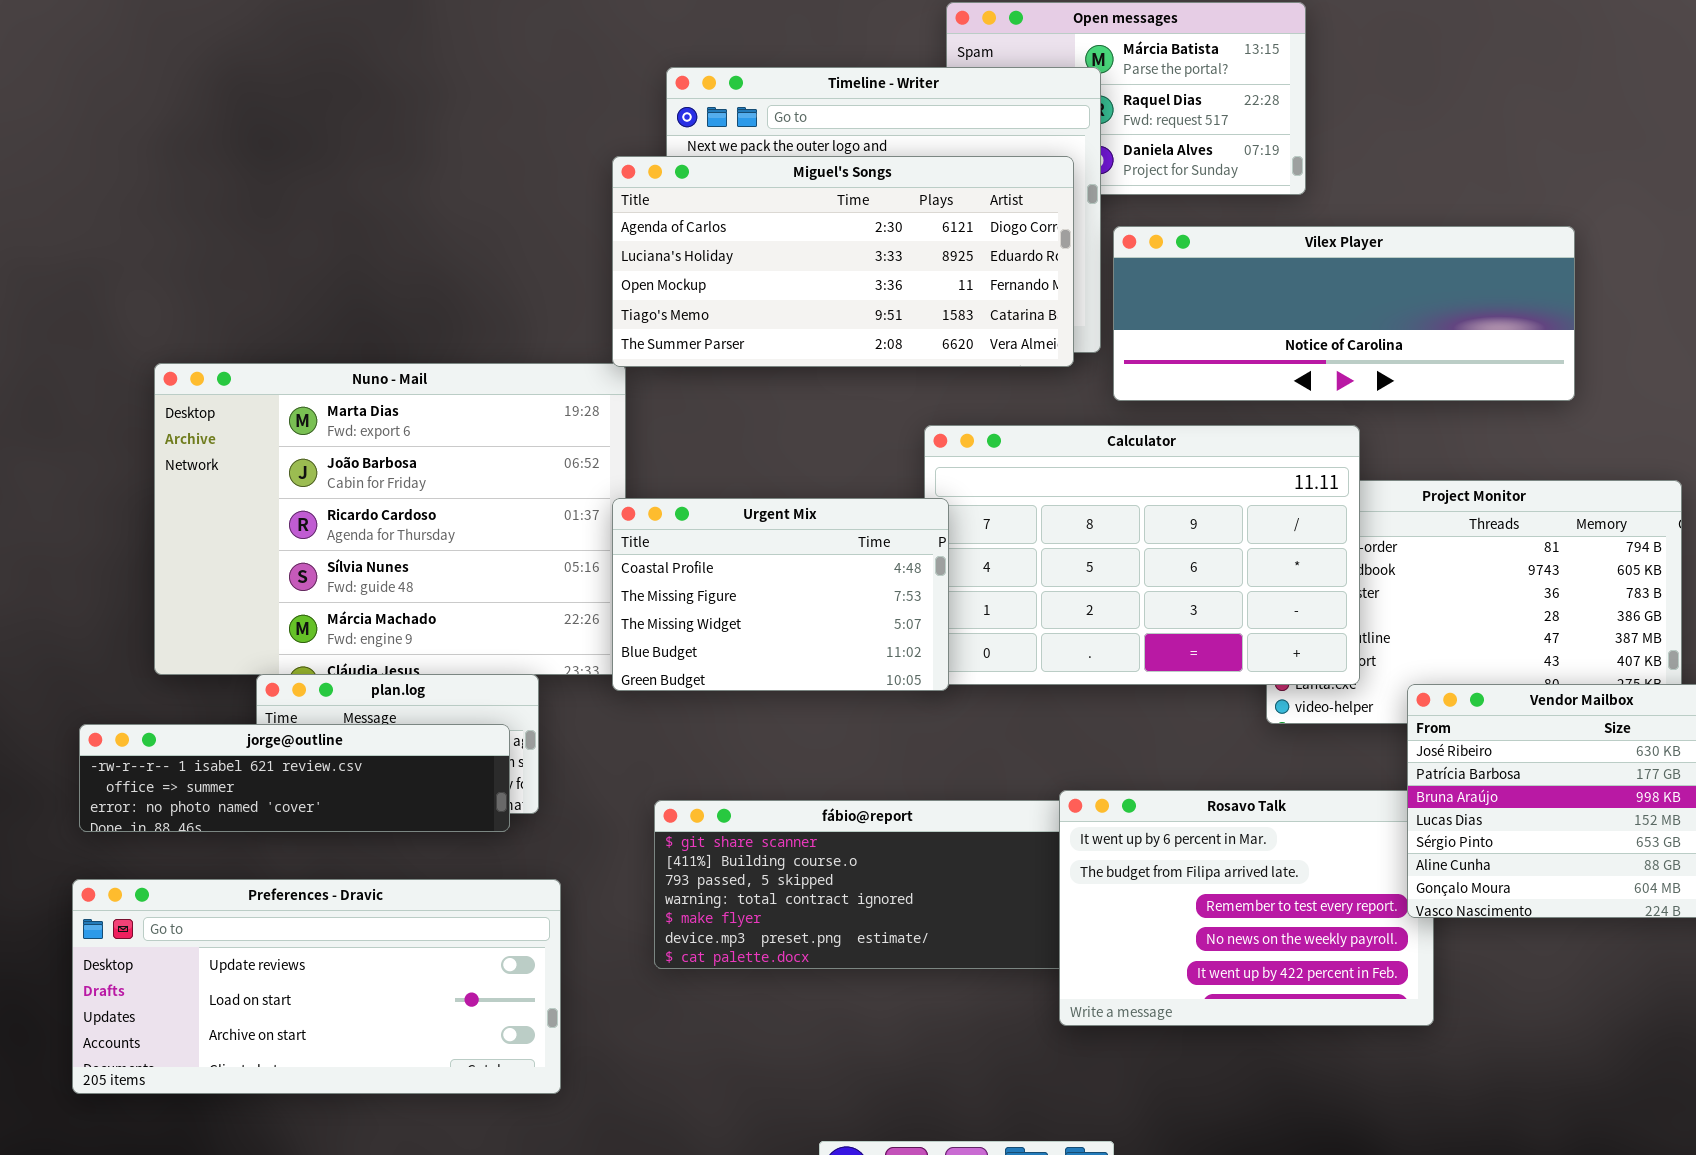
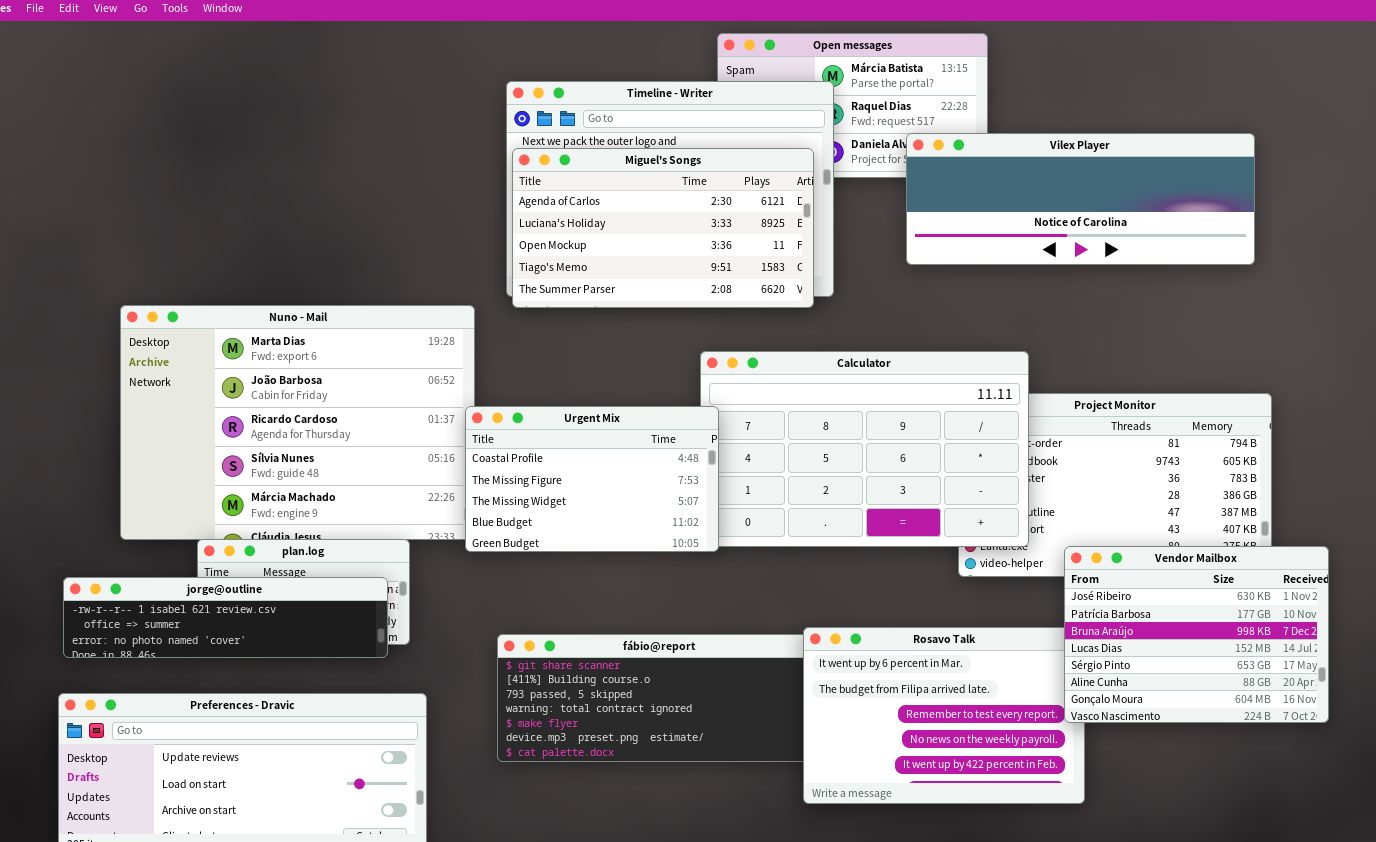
Miguel's Songs: [612,156,1074,367] -> [512,148,814,308], resized
Vilex Player: [1113,226,1575,401] -> [906,133,1255,265], moved

